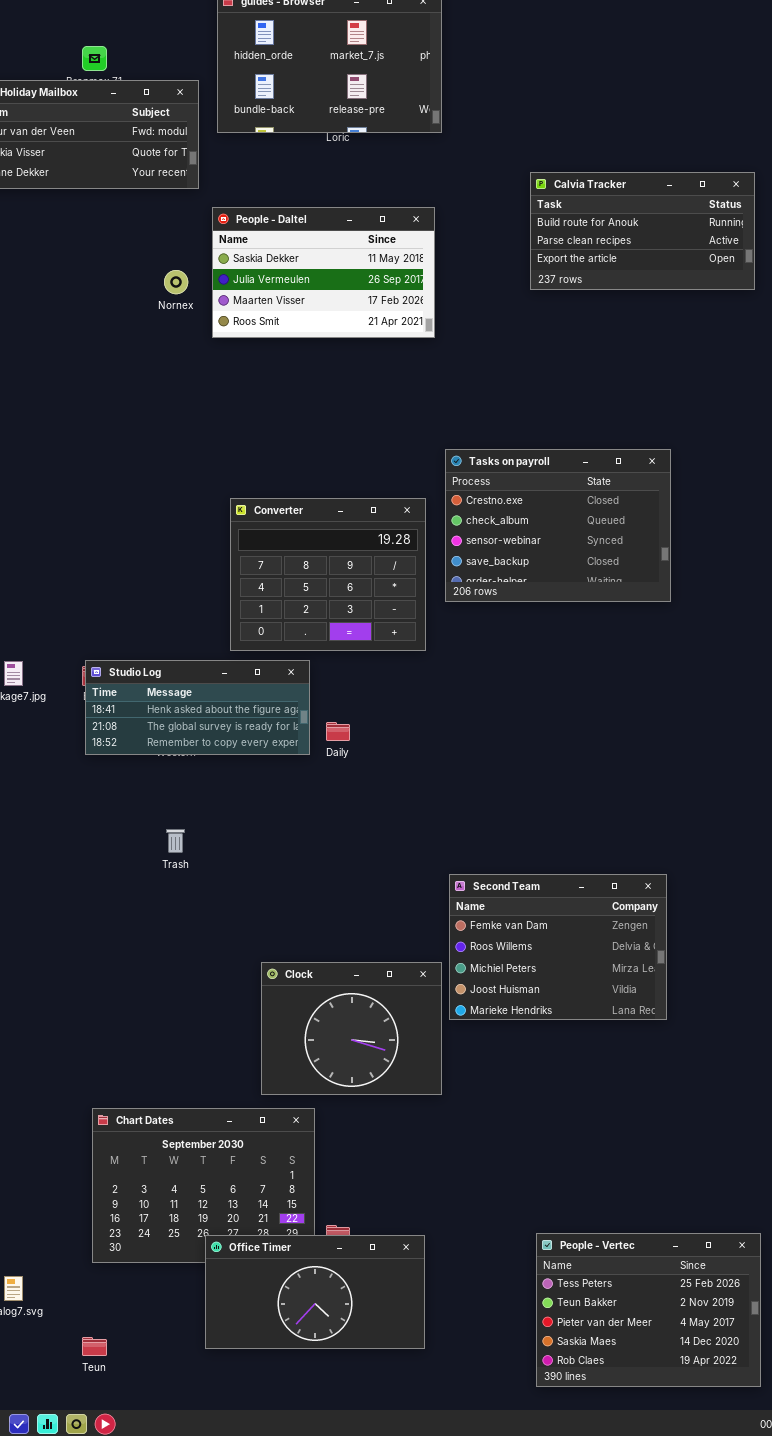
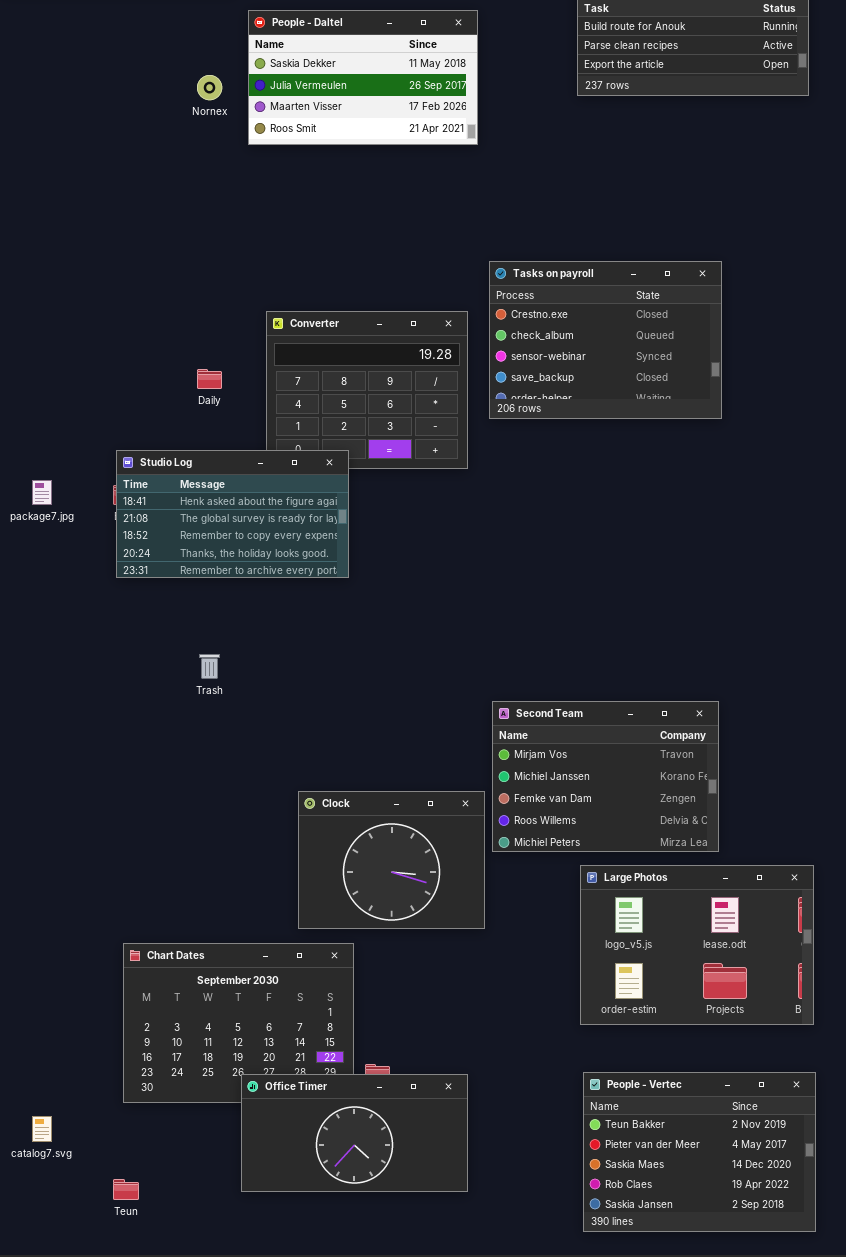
Studio Log: [85,660,310,755] -> [116,450,349,578], resized
Daily: [326,722,350,741] -> [197,369,222,389], moved
Second Team: [449,874,667,1020] -> [492,701,719,852], scrolled up 2 rows
Large Photos: none -> [580,865,814,1025], opened
People - Vertec: [536,1233,761,1387] -> [583,1072,816,1232], scrolled down 1 row

